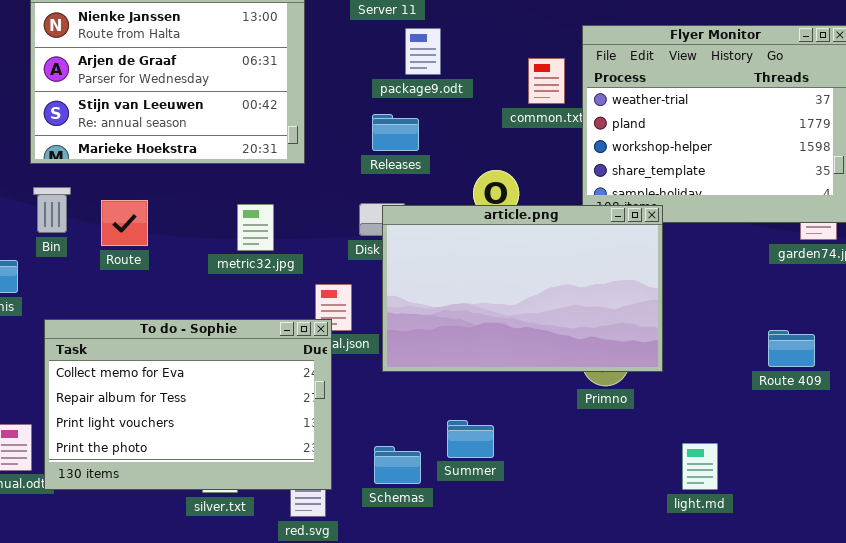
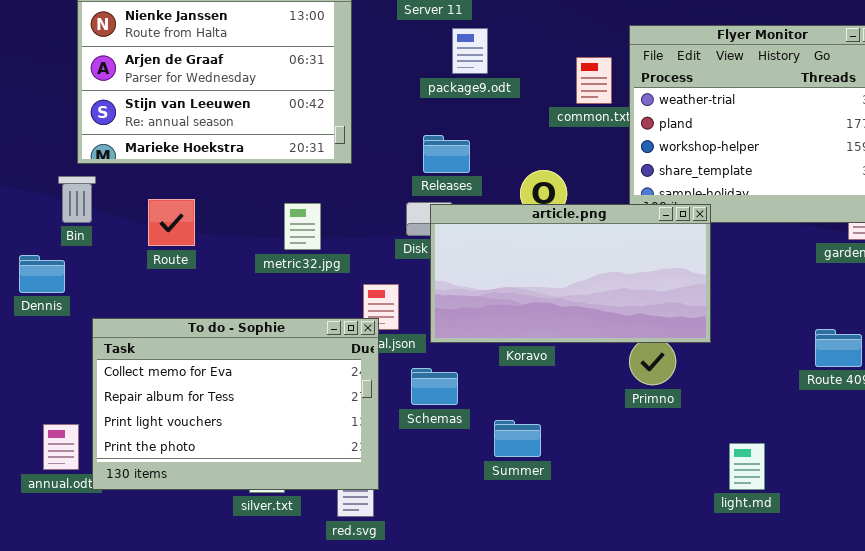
Releases: [372,114,419,151] -> [423,135,470,173], moved
Bin: [33,187,71,233] -> [58,176,96,223], moved
article.png: [382,205,663,372] -> [430,204,711,343], resized
Schemas: [374,446,421,484] -> [411,368,458,405], moved

